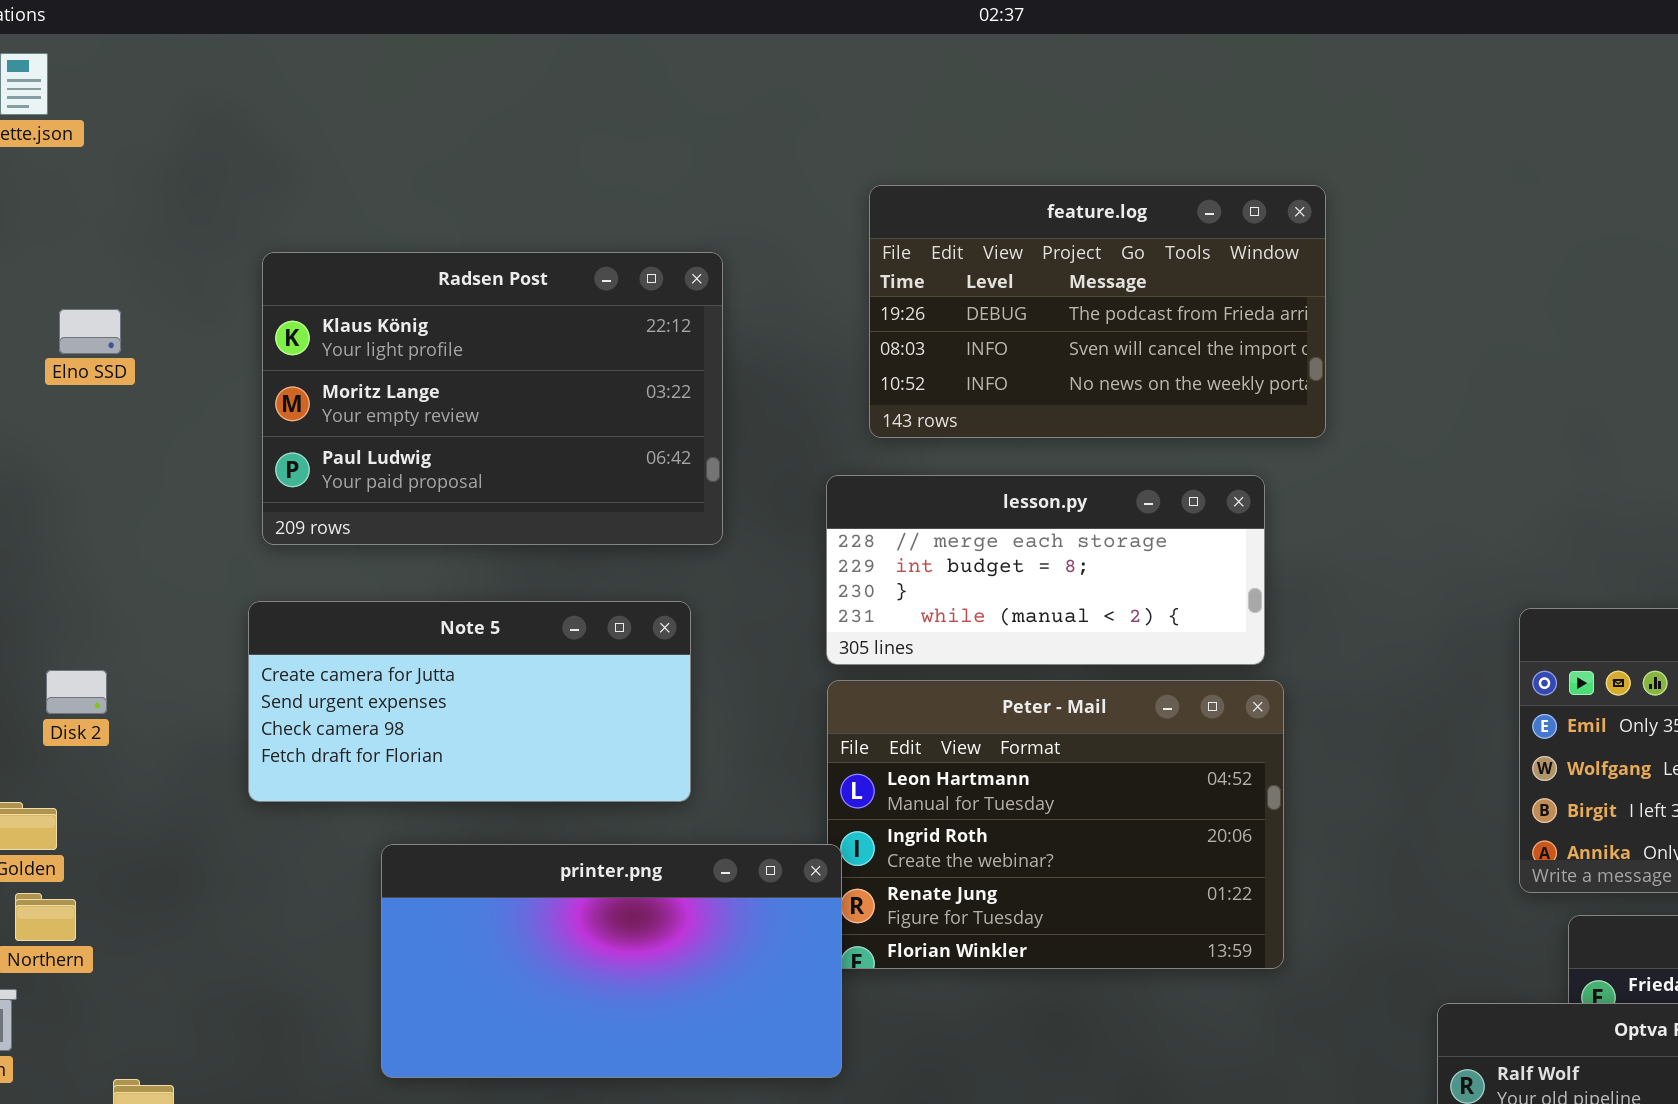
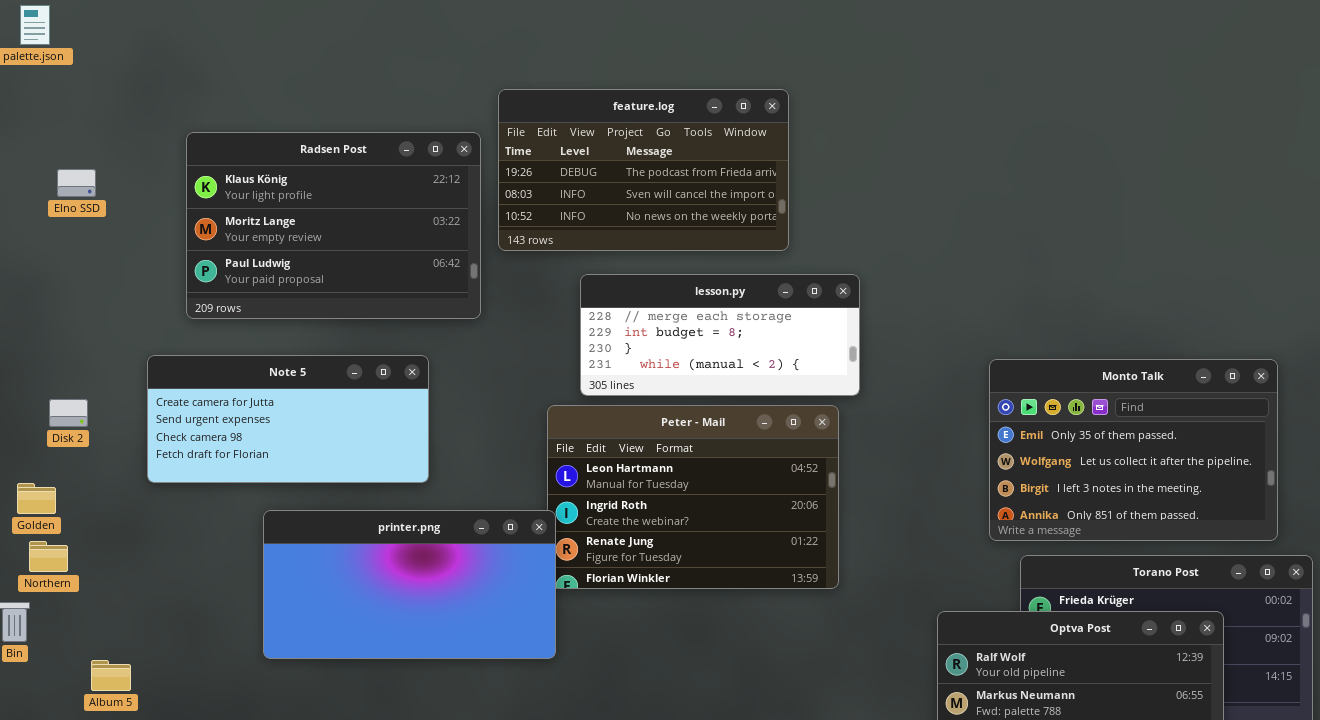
feature.log: [869,185,1326,438] -> [498,89,789,251], moved
lesson.py: [826,475,1265,665] -> [580,274,860,396], moved
Note 5: [248,601,691,802] -> [147,355,429,483], moved

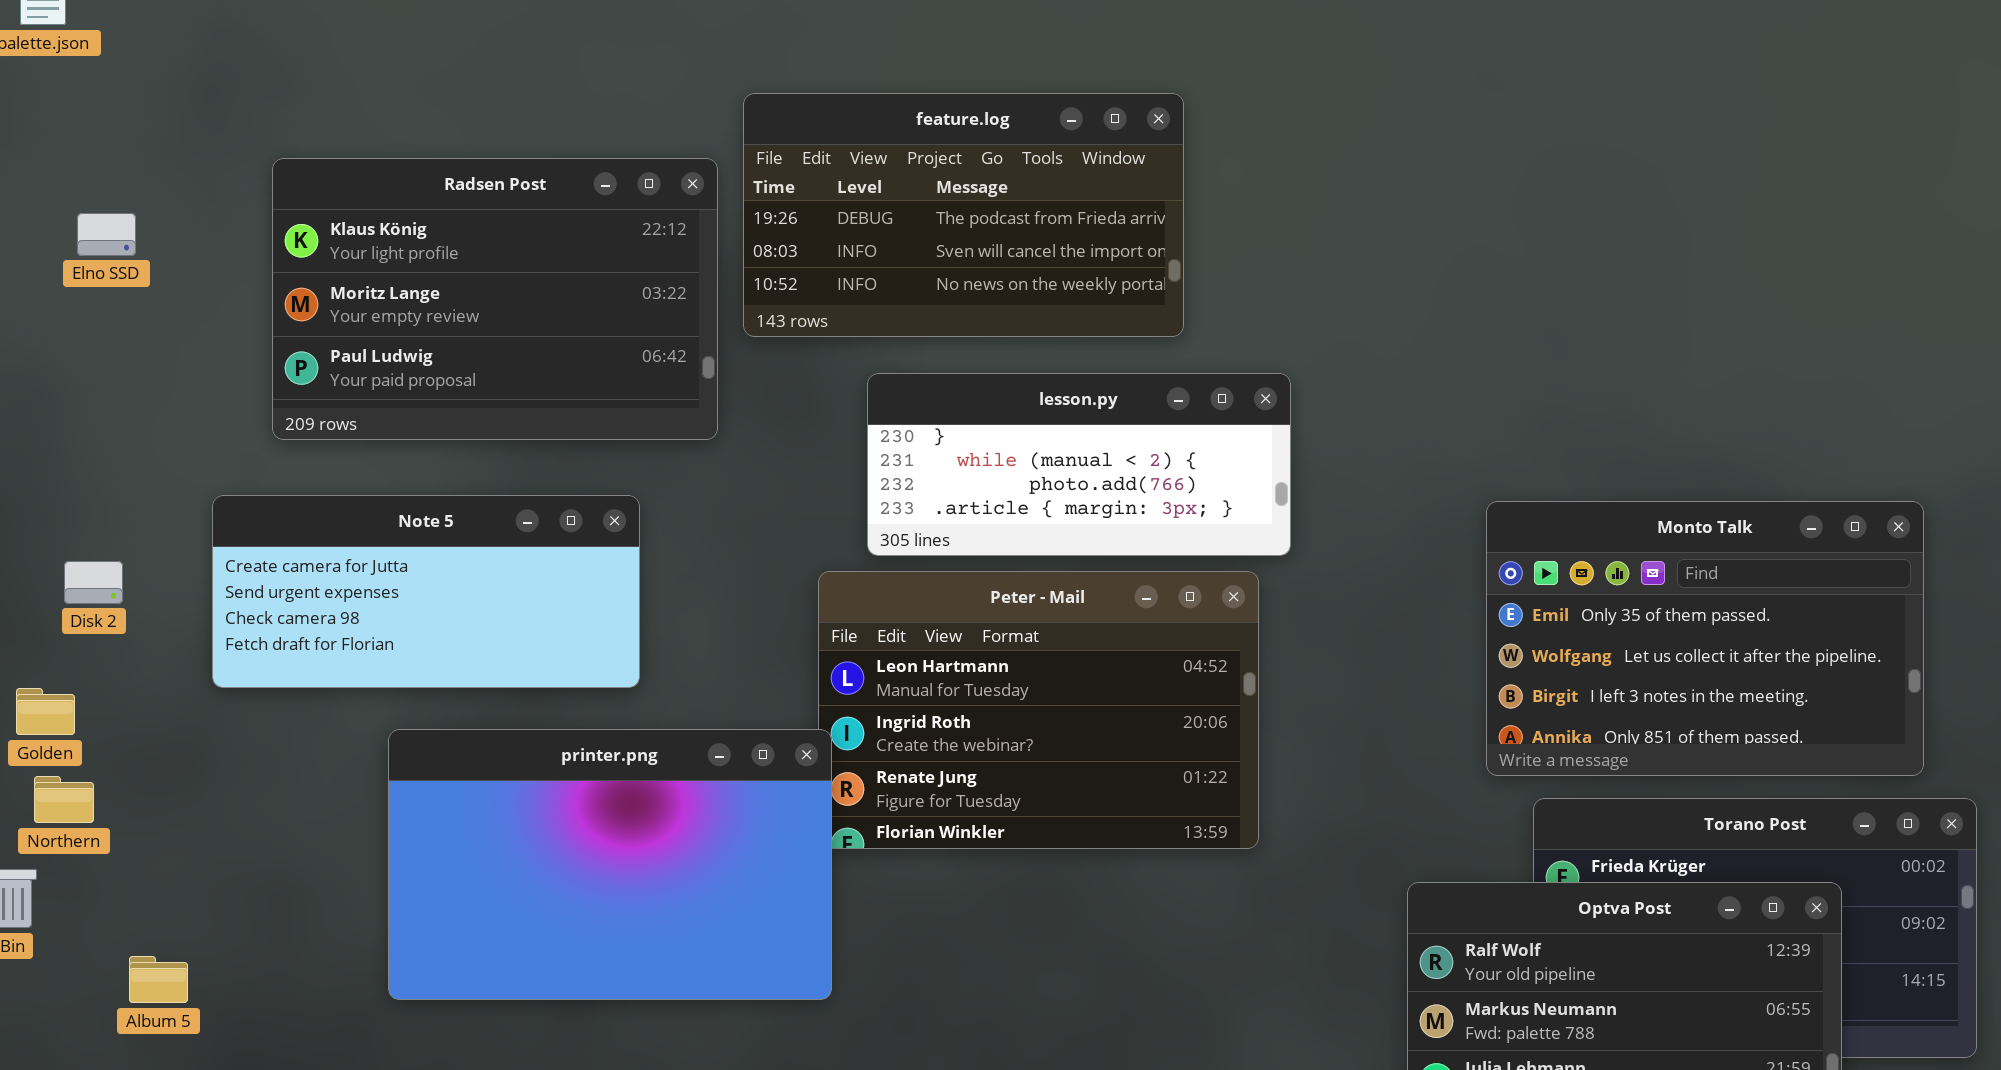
lesson.py: [580,274,860,396] -> [867,373,1291,556], scrolled down 2 rows
printer.png: [263,510,556,659] -> [388,729,832,1000], resized

